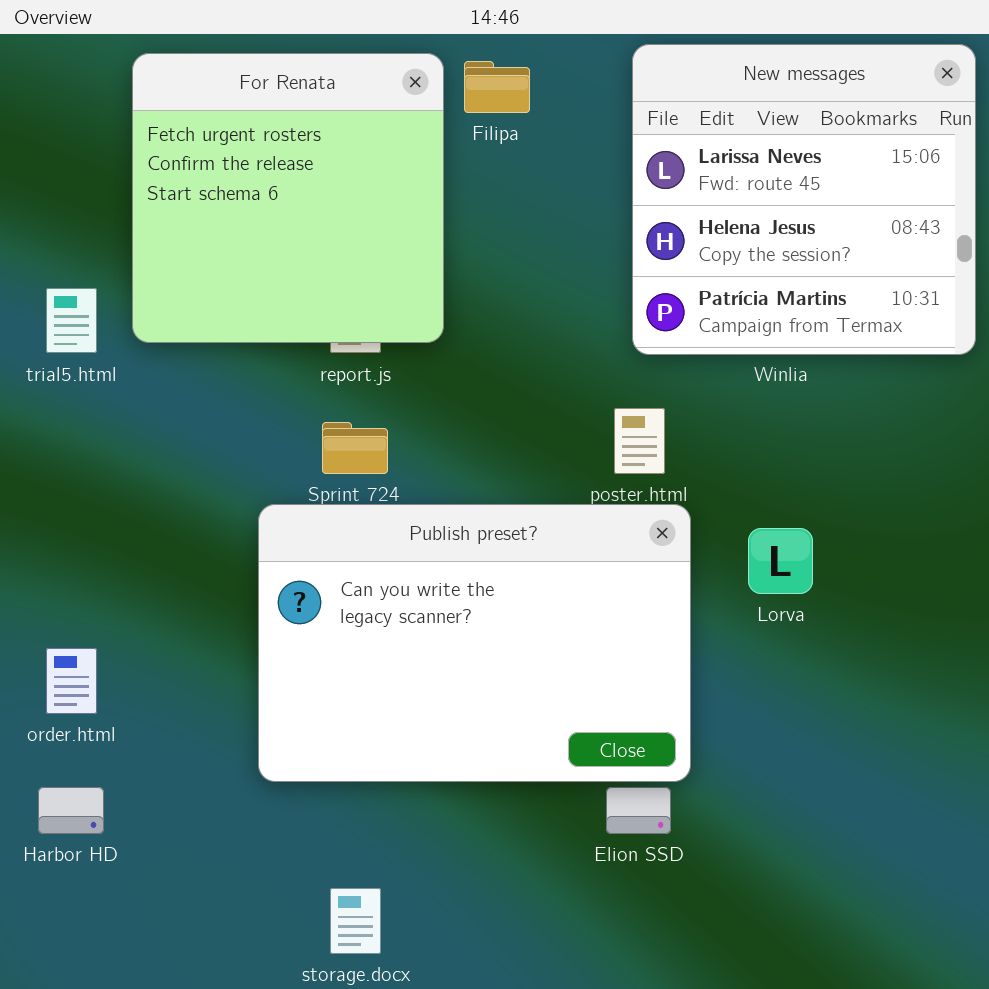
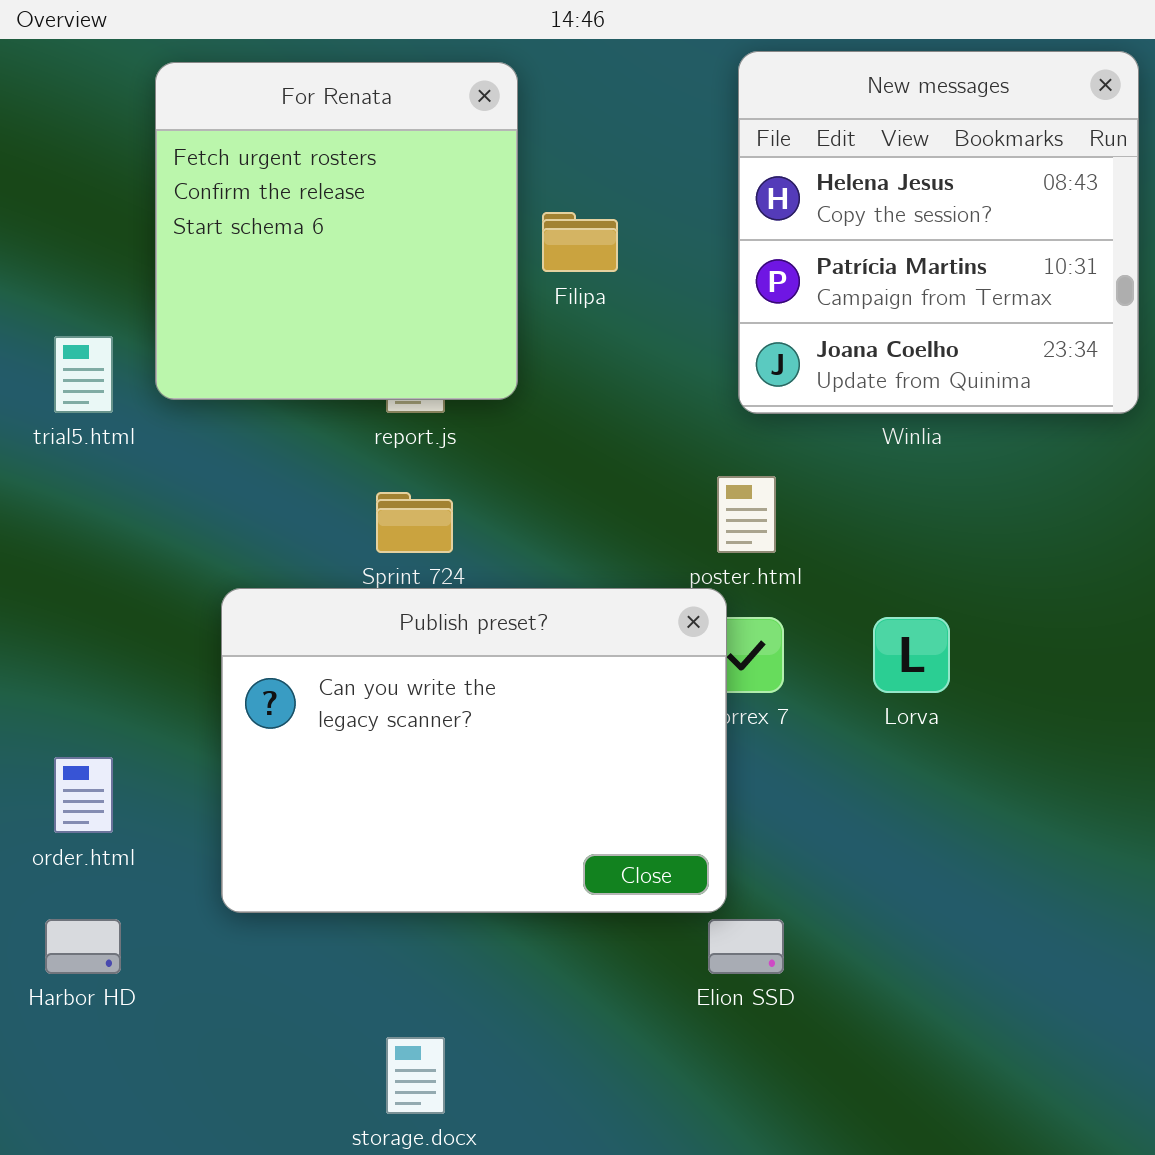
New messages: [632,44,976,355] -> [738,51,1139,414], scrolled down 1 row
Filipa: [464,61,530,113] -> [542,212,618,272], moved
Publish preset?: [258,504,691,782] -> [221,588,727,913], moved

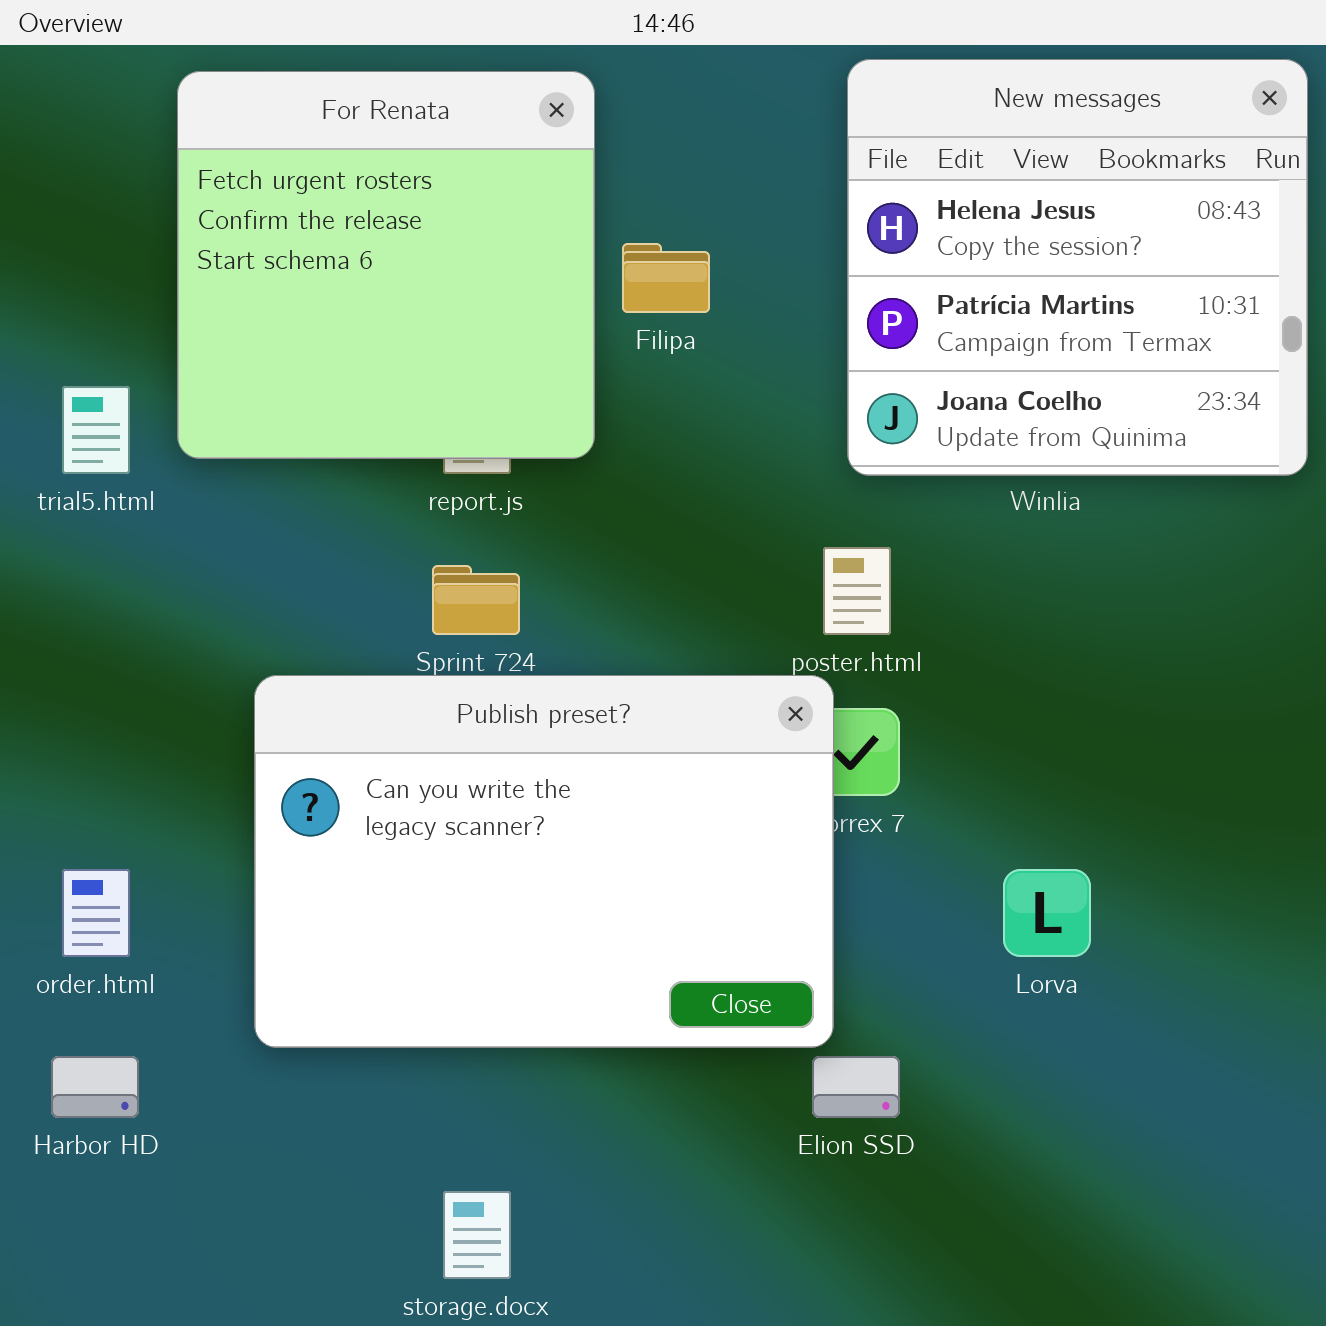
Lorva: [873,617,950,693] -> [1003,869,1091,957], moved

